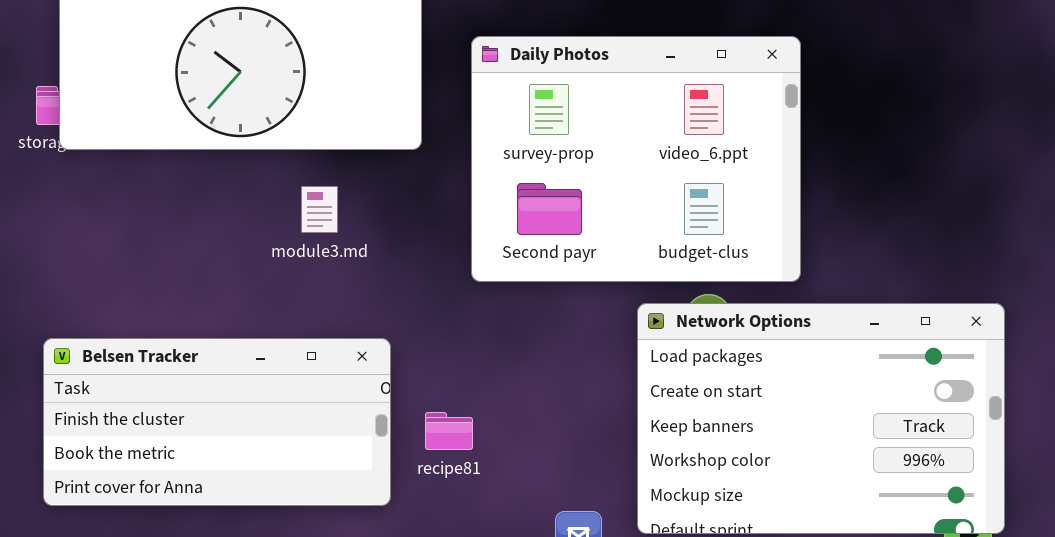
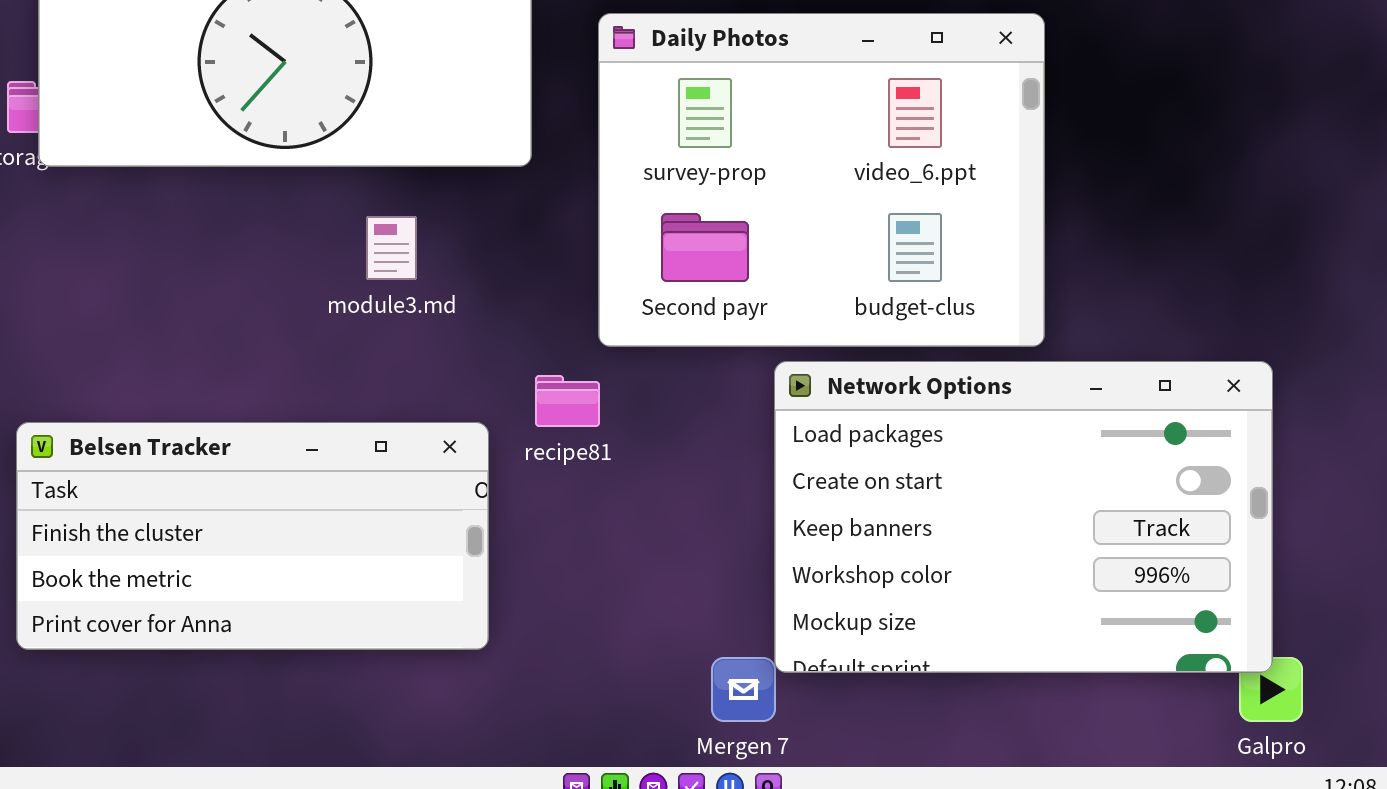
Network Options: [637,303,1005,534] -> [774,361,1273,673], moved
recipe81: [425,412,473,450] -> [535,375,600,427], moved

